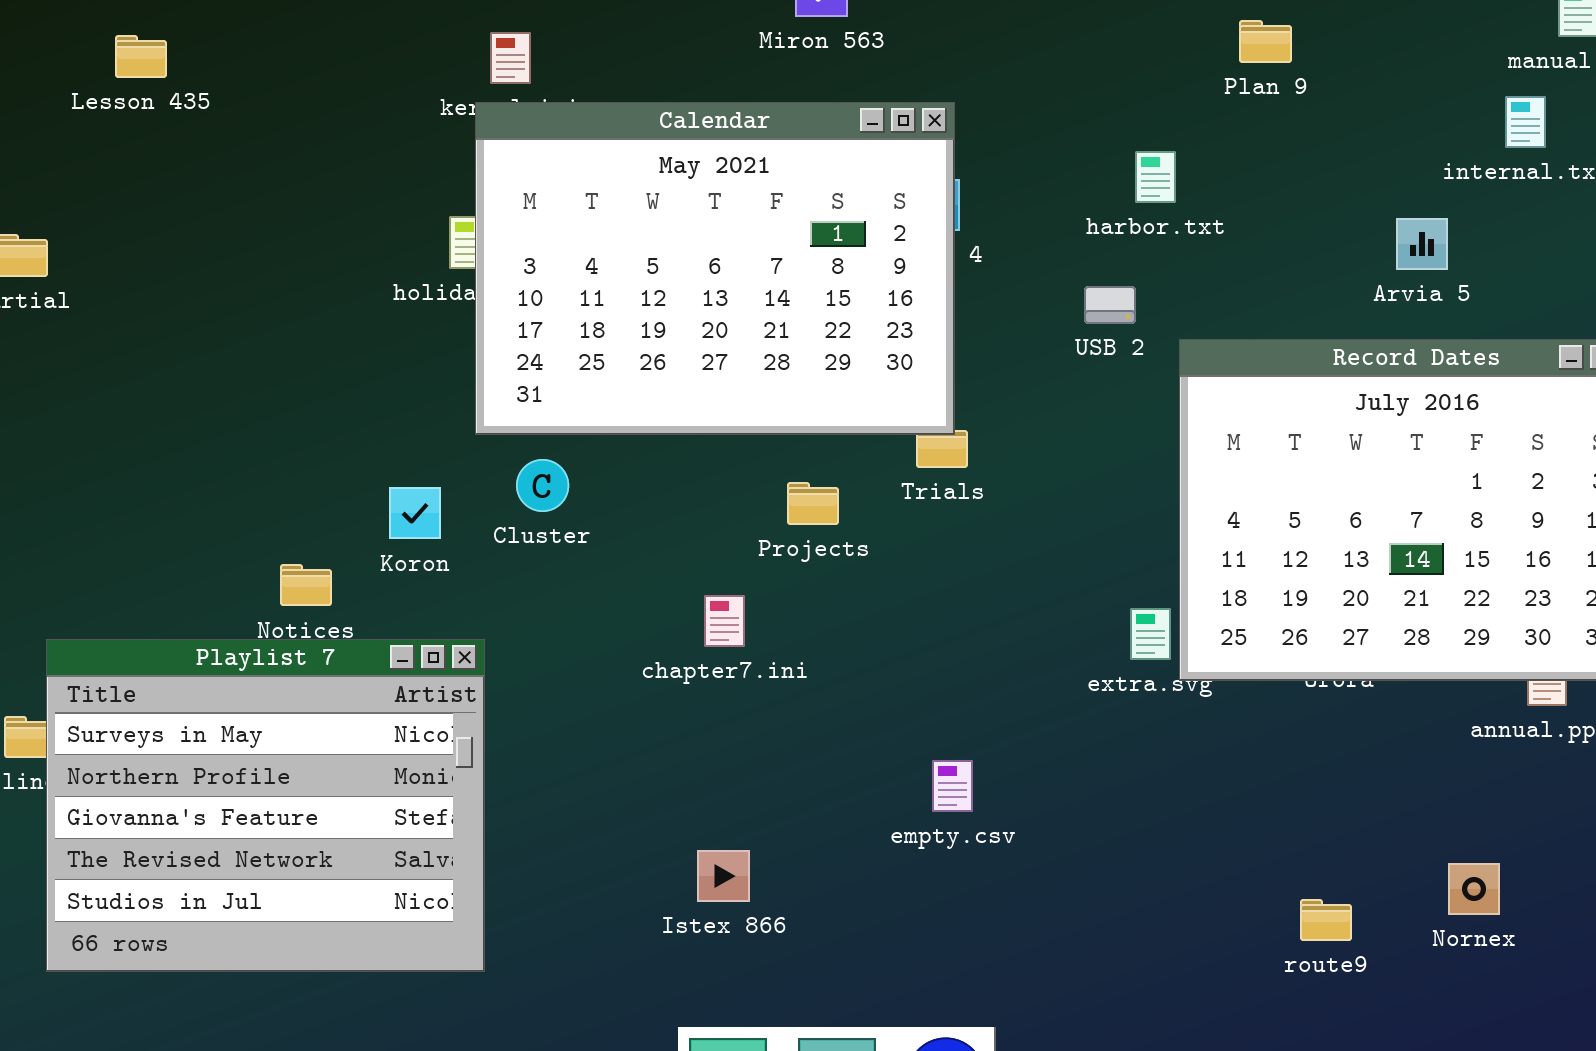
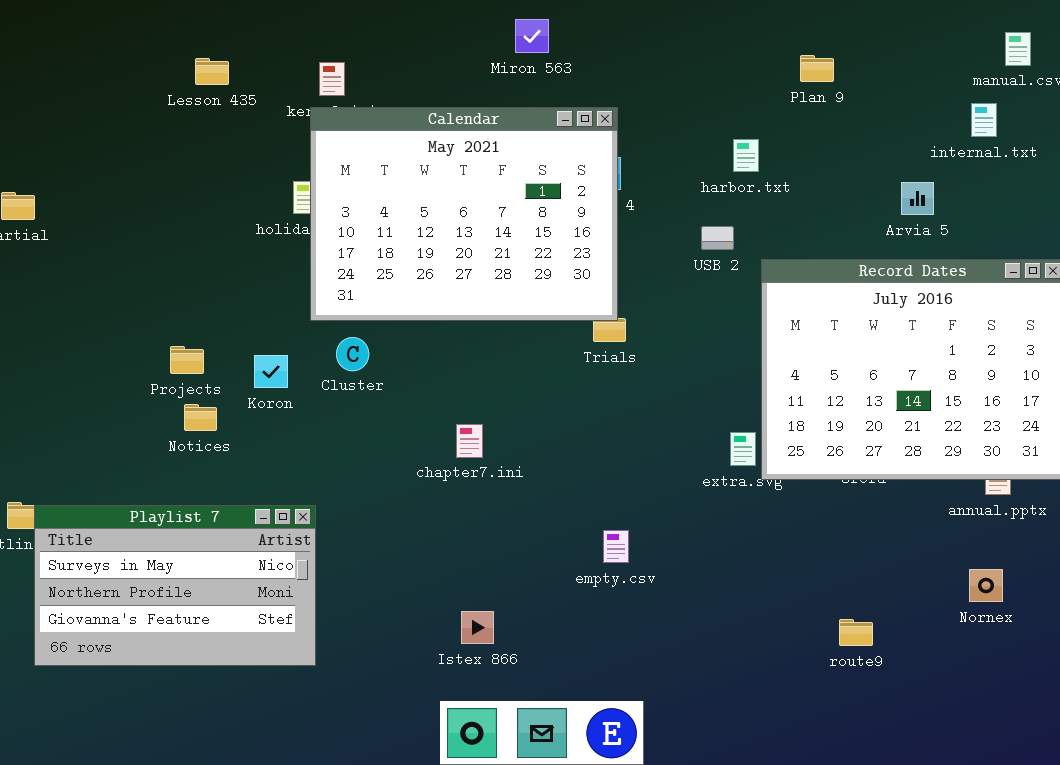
Lesson 435: [115,35,167,78] -> [195,58,229,85], moved
Projects: [787,482,839,525] -> [170,346,204,374], moved
Playlist 7: [46,639,485,972] -> [34,505,316,666], resized
Istex 866: [697,850,750,902] -> [461,611,494,644], moved
Nornex: [1448,863,1500,915] -> [969,569,1003,602], moved

